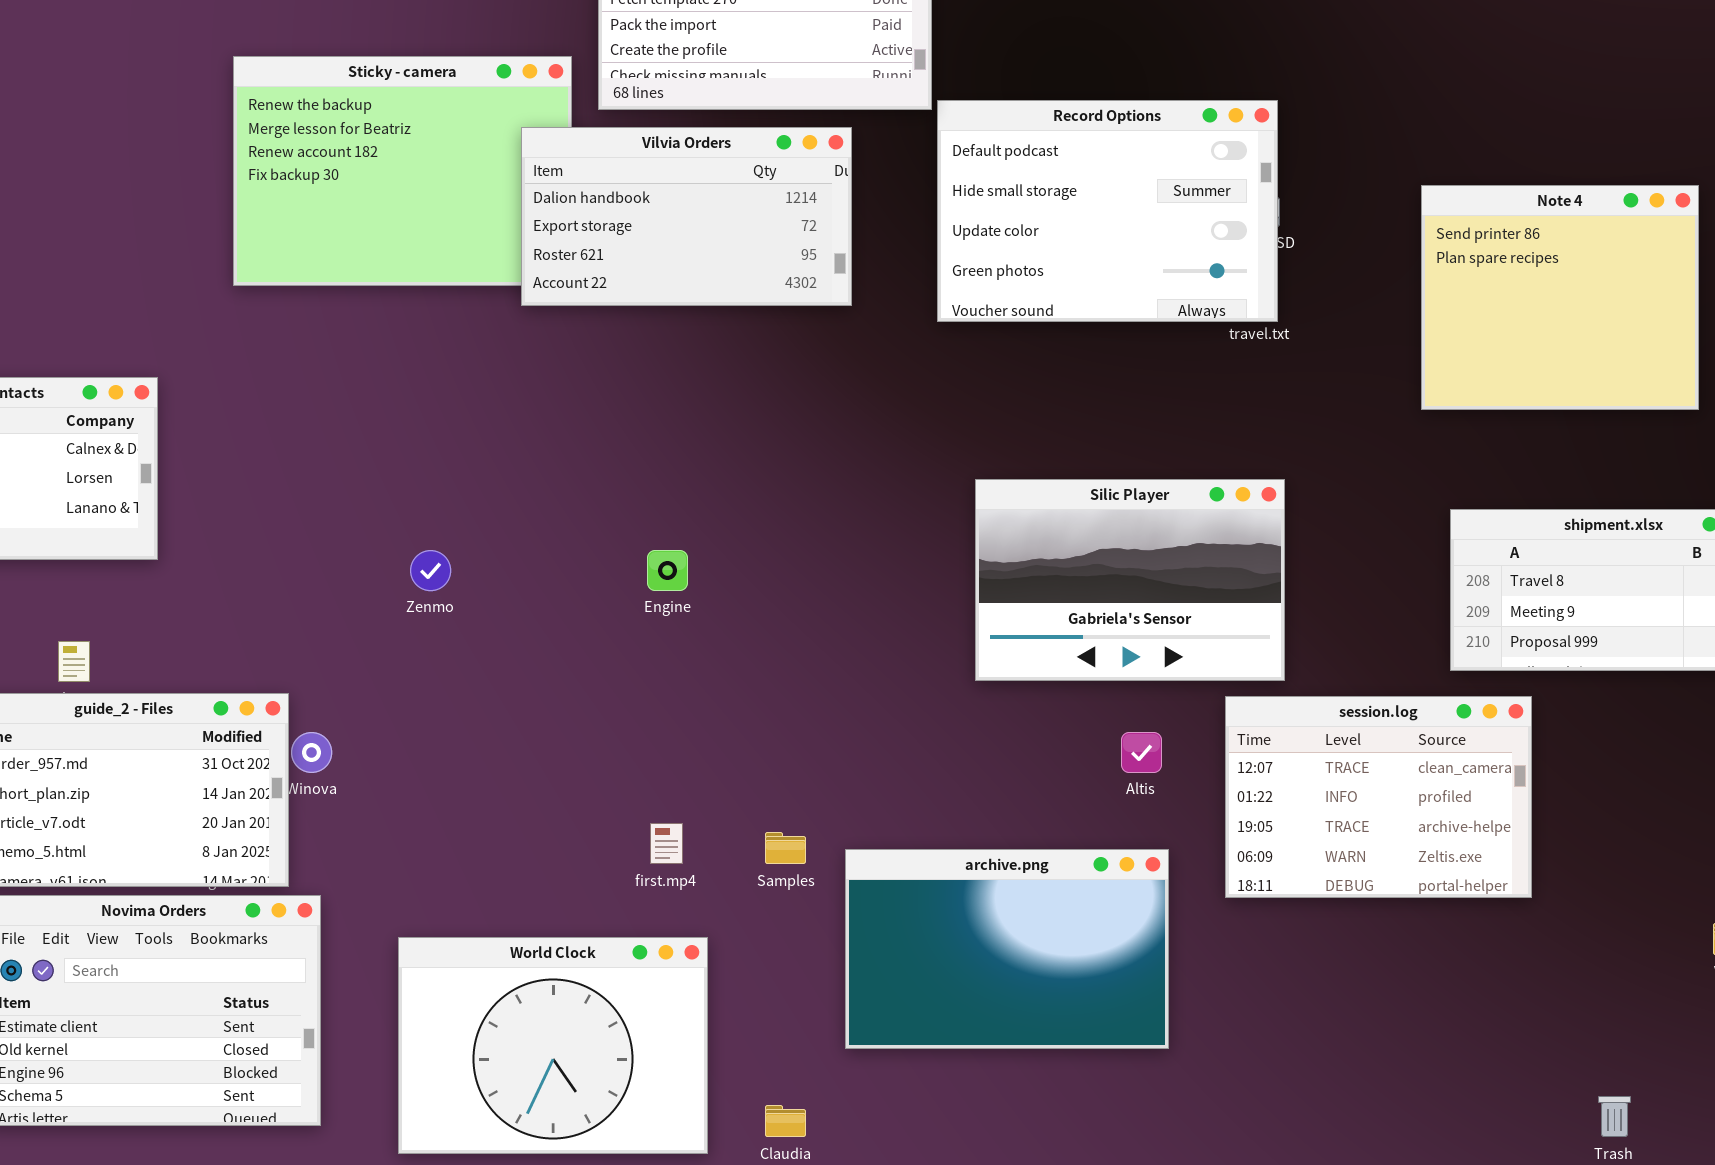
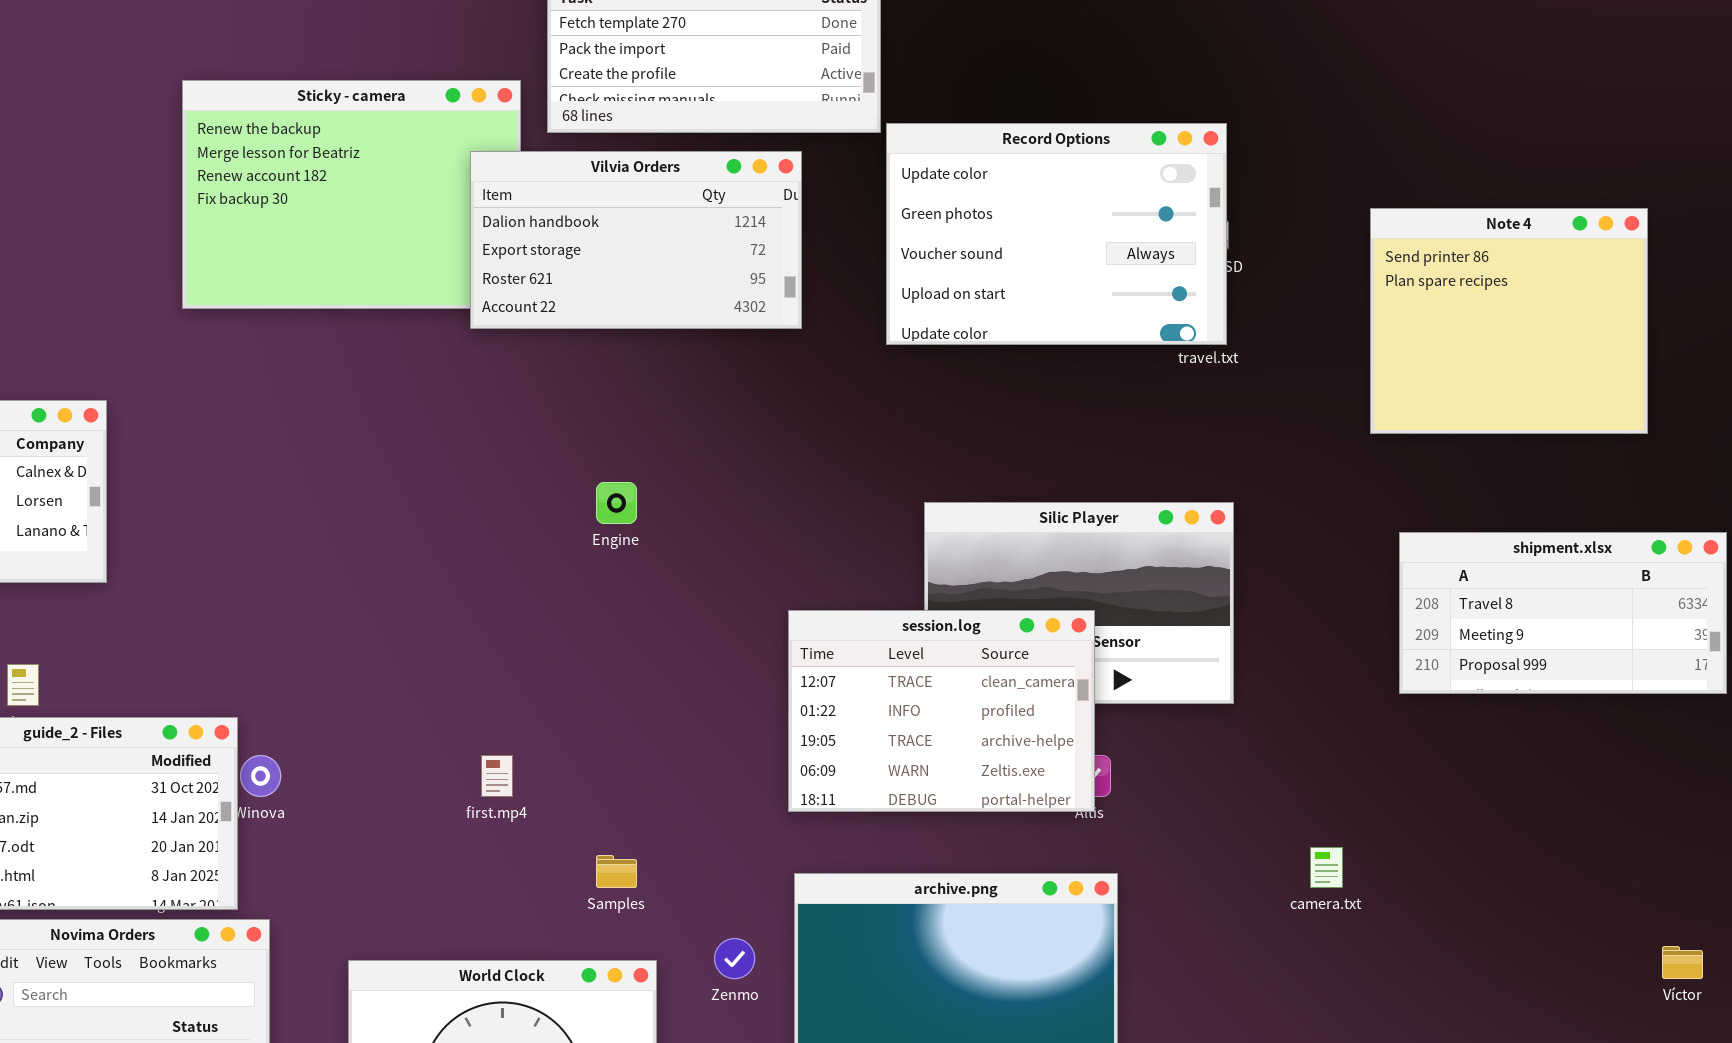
Record Options: [937,100,1278,322] -> [886,123,1227,345], scrolled down 2 rows
Zenmo: [410,550,451,591] -> [714,938,755,979], moved
Engine: [647,550,688,591] -> [596,482,637,524], moved
session.log: [1225,696,1532,898] -> [788,610,1095,812], moved
first.mp4: [650,823,683,864] -> [481,755,513,797], moved
Samples: [765,832,806,864] -> [596,855,637,888], moved

